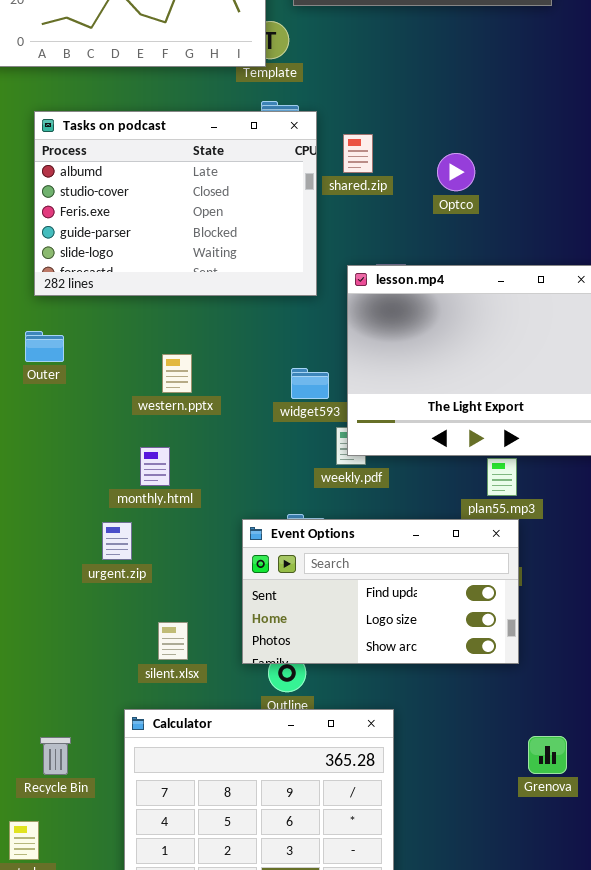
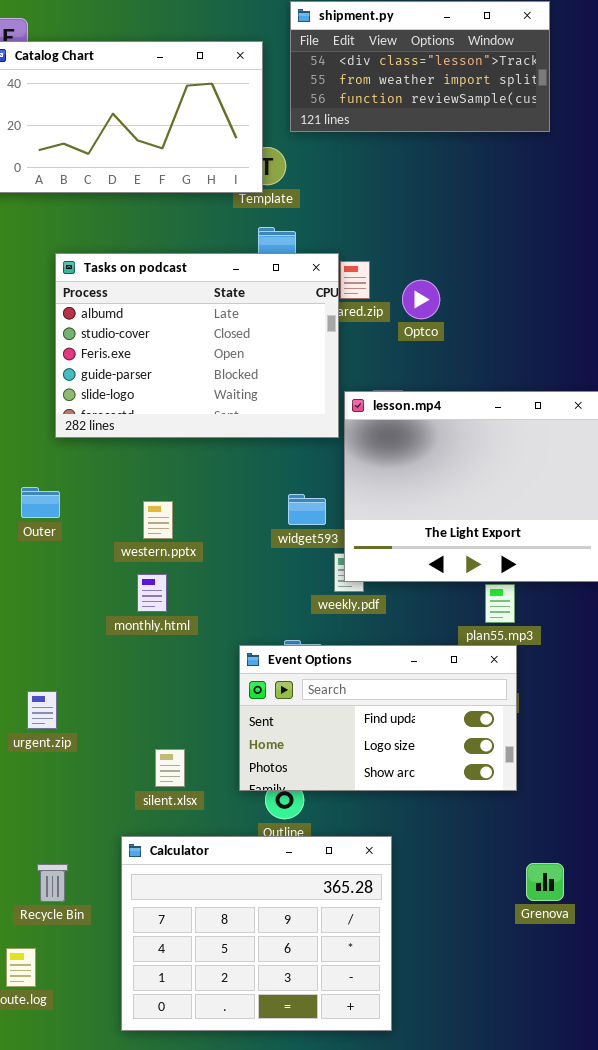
Tasks on podcast: [34,111,317,296] -> [55,253,339,438], moved
Optco: [437,153,475,191] -> [402,280,440,319], moved
Outer: [25,331,64,362] -> [21,487,60,518], moved
western.pptx: [162,354,192,393] -> [143,501,173,539], moved
urgent.zip: [102,522,132,560] -> [27,691,57,729], moved

